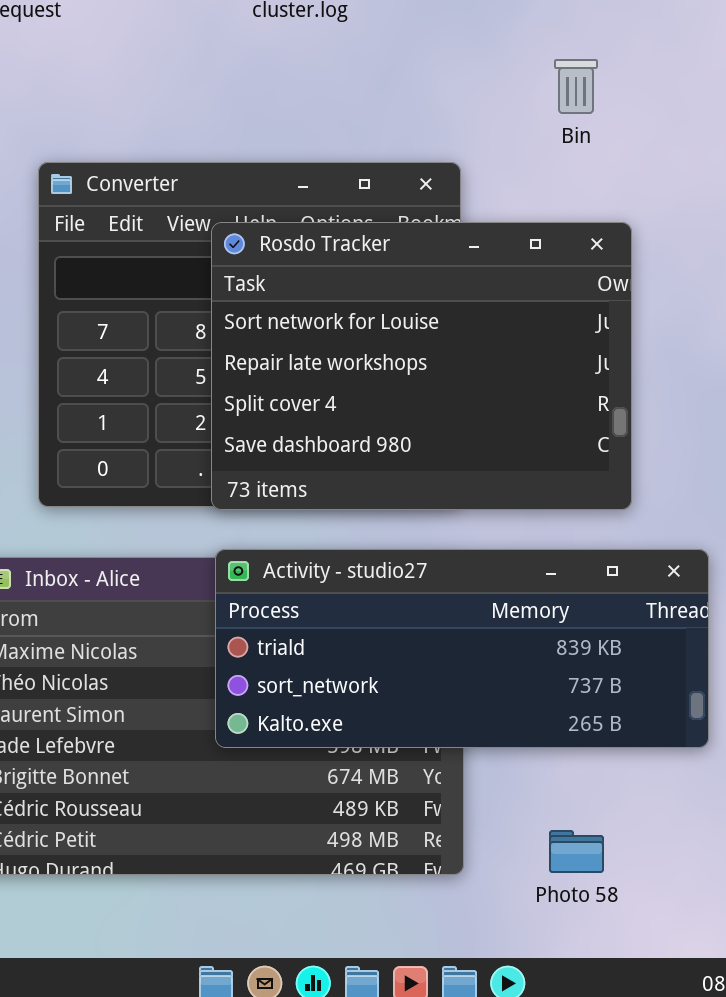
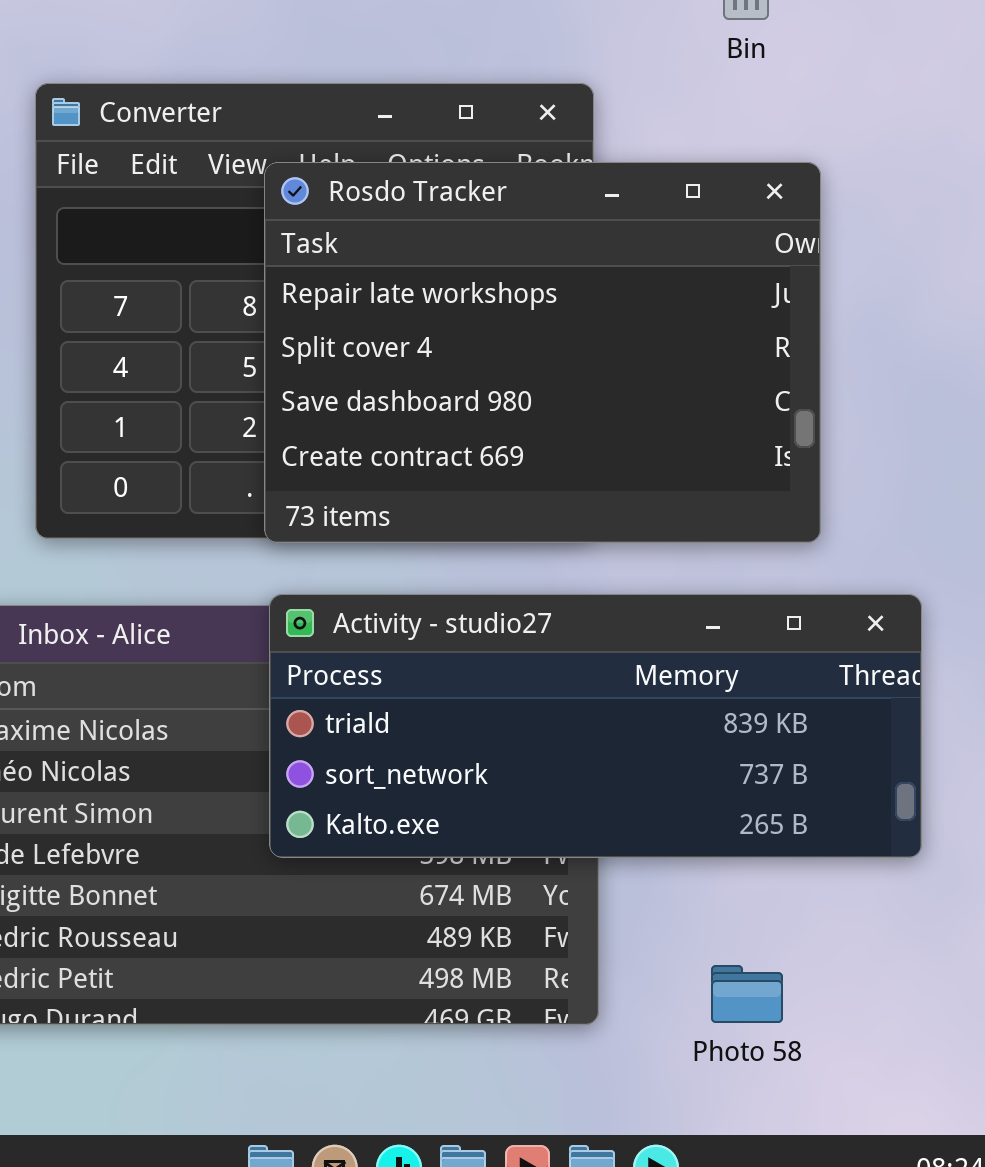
Rosdo Tracker: [211,222,632,510] -> [264,162,821,543], scrolled down 1 row

